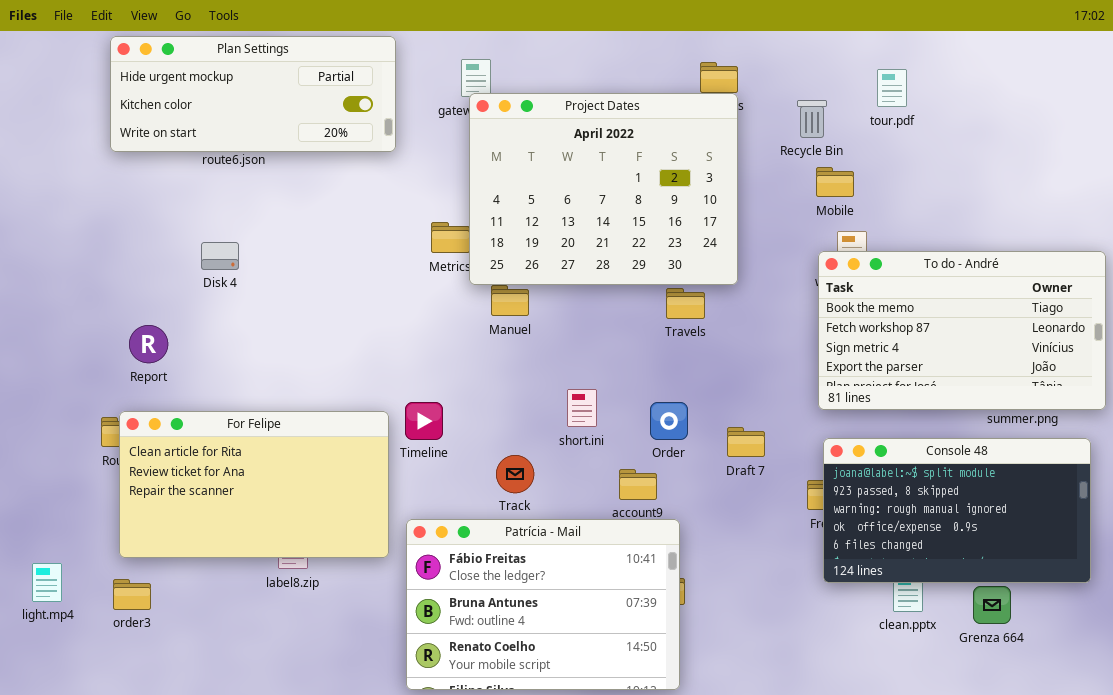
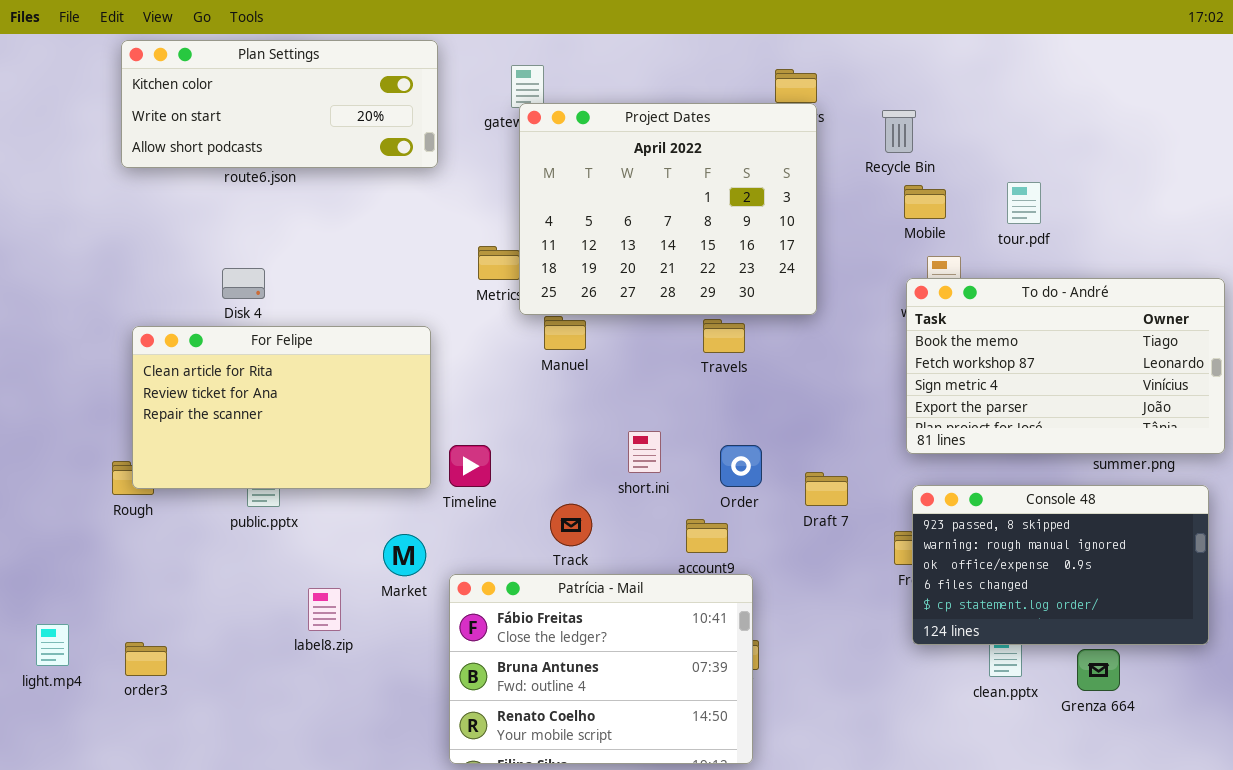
Plan Settings: [110,36,396,152] -> [121,40,438,168], scrolled down 1 row
tour.pdf: [877,69,907,107] -> [1007,182,1041,224], moved
Travels: [666,288,705,319] -> [703,319,745,353], moved
For Felipe: [119,411,389,558] -> [132,326,431,489], moved
Console 48: [823,438,1091,583] -> [912,485,1209,645], scrolled down 1 row

